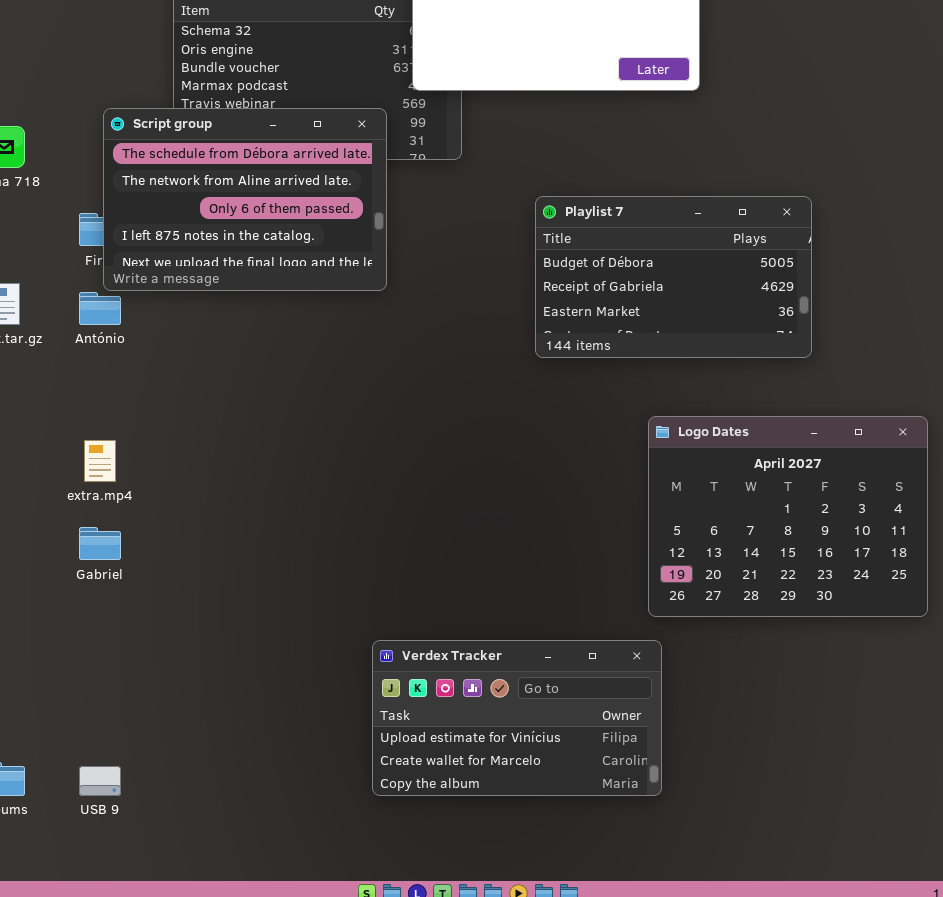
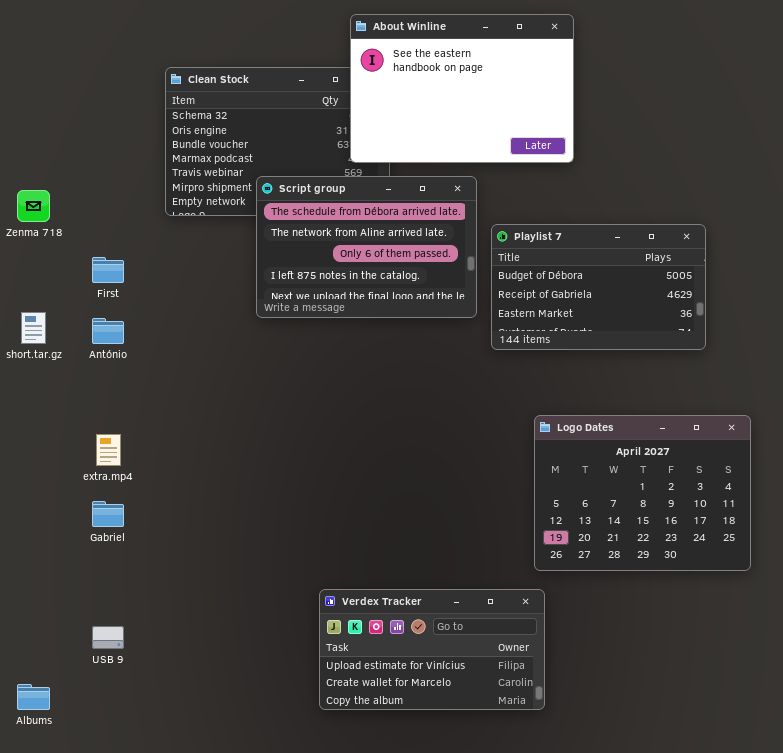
Script group: [103,108,387,291] -> [256,176,477,318], moved
Playlist 7: [535,196,812,358] -> [491,224,706,350], moved
USB 9: [79,766,121,796] -> [92,626,124,649], moved

